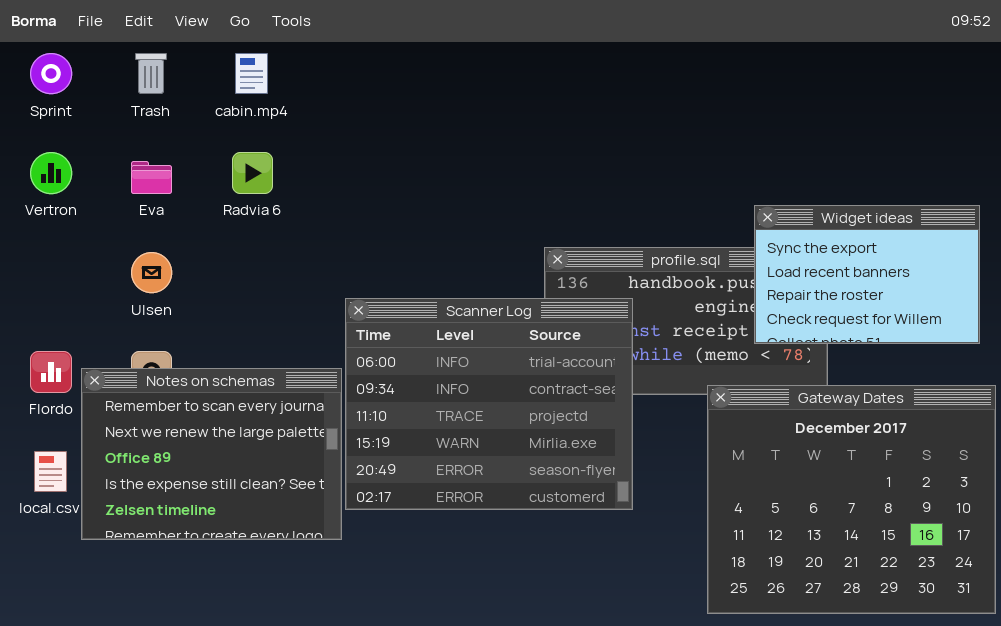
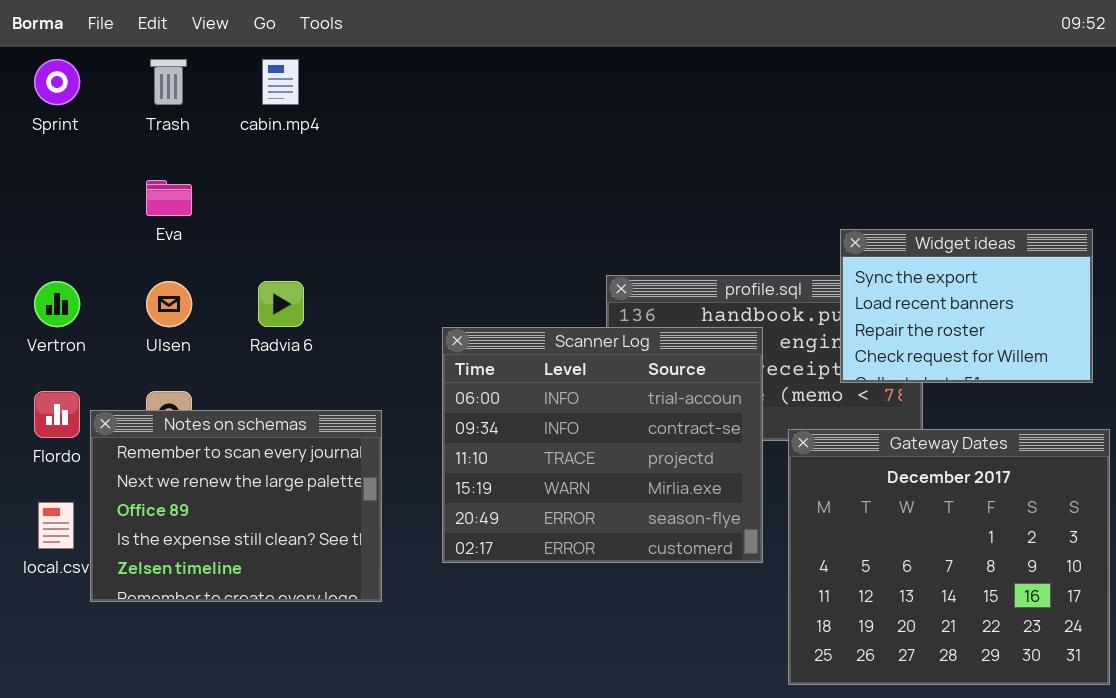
Vertron: [30,152,72,194] -> [34,281,80,327], moved
Radvia 6: [232,152,273,194] -> [258,281,304,327], moved
Scanner Log: [345,298,633,510] -> [442,327,763,563], moved

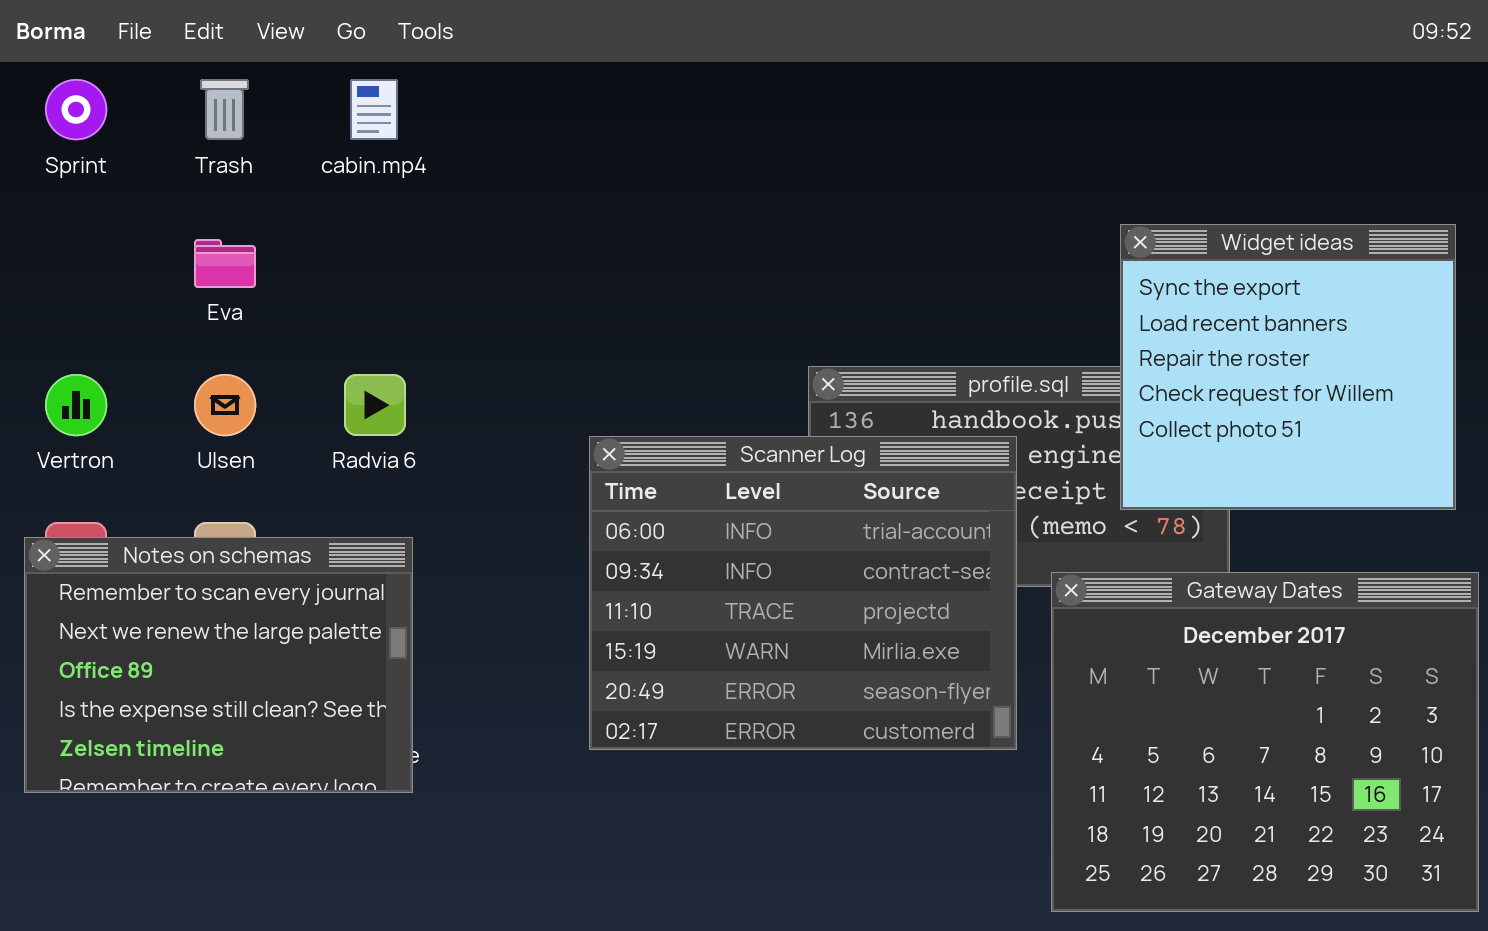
Widget ideas: [840,229,1093,383] -> [1120,224,1456,510], resized
Notes on schemas: [90,410,382,602] -> [24,537,413,793], moved

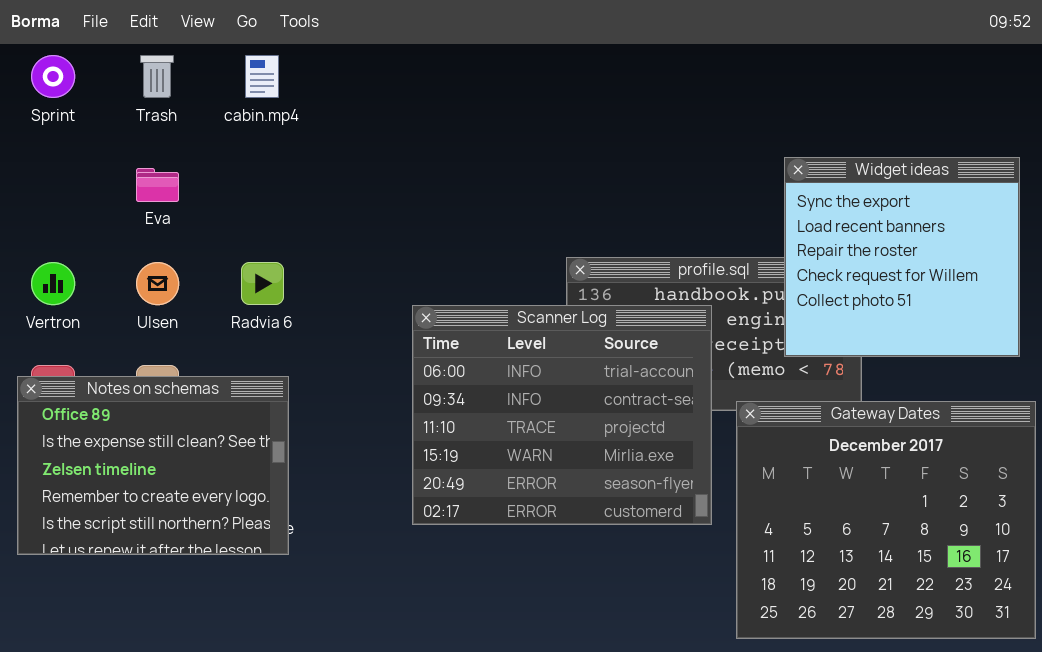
Notes on schemas: [24,537,413,793] -> [17,376,289,555], scrolled down 2 rows

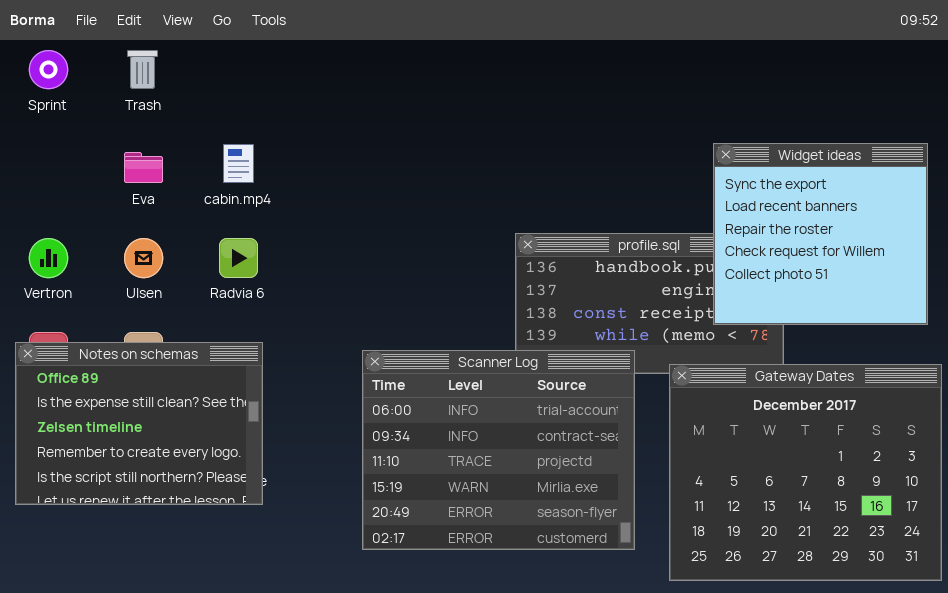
cabin.mp4: [245,55,279,98] -> [223,144,254,183], moved
Scanner Log: [412,305,712,525] -> [362,350,635,550], moved

